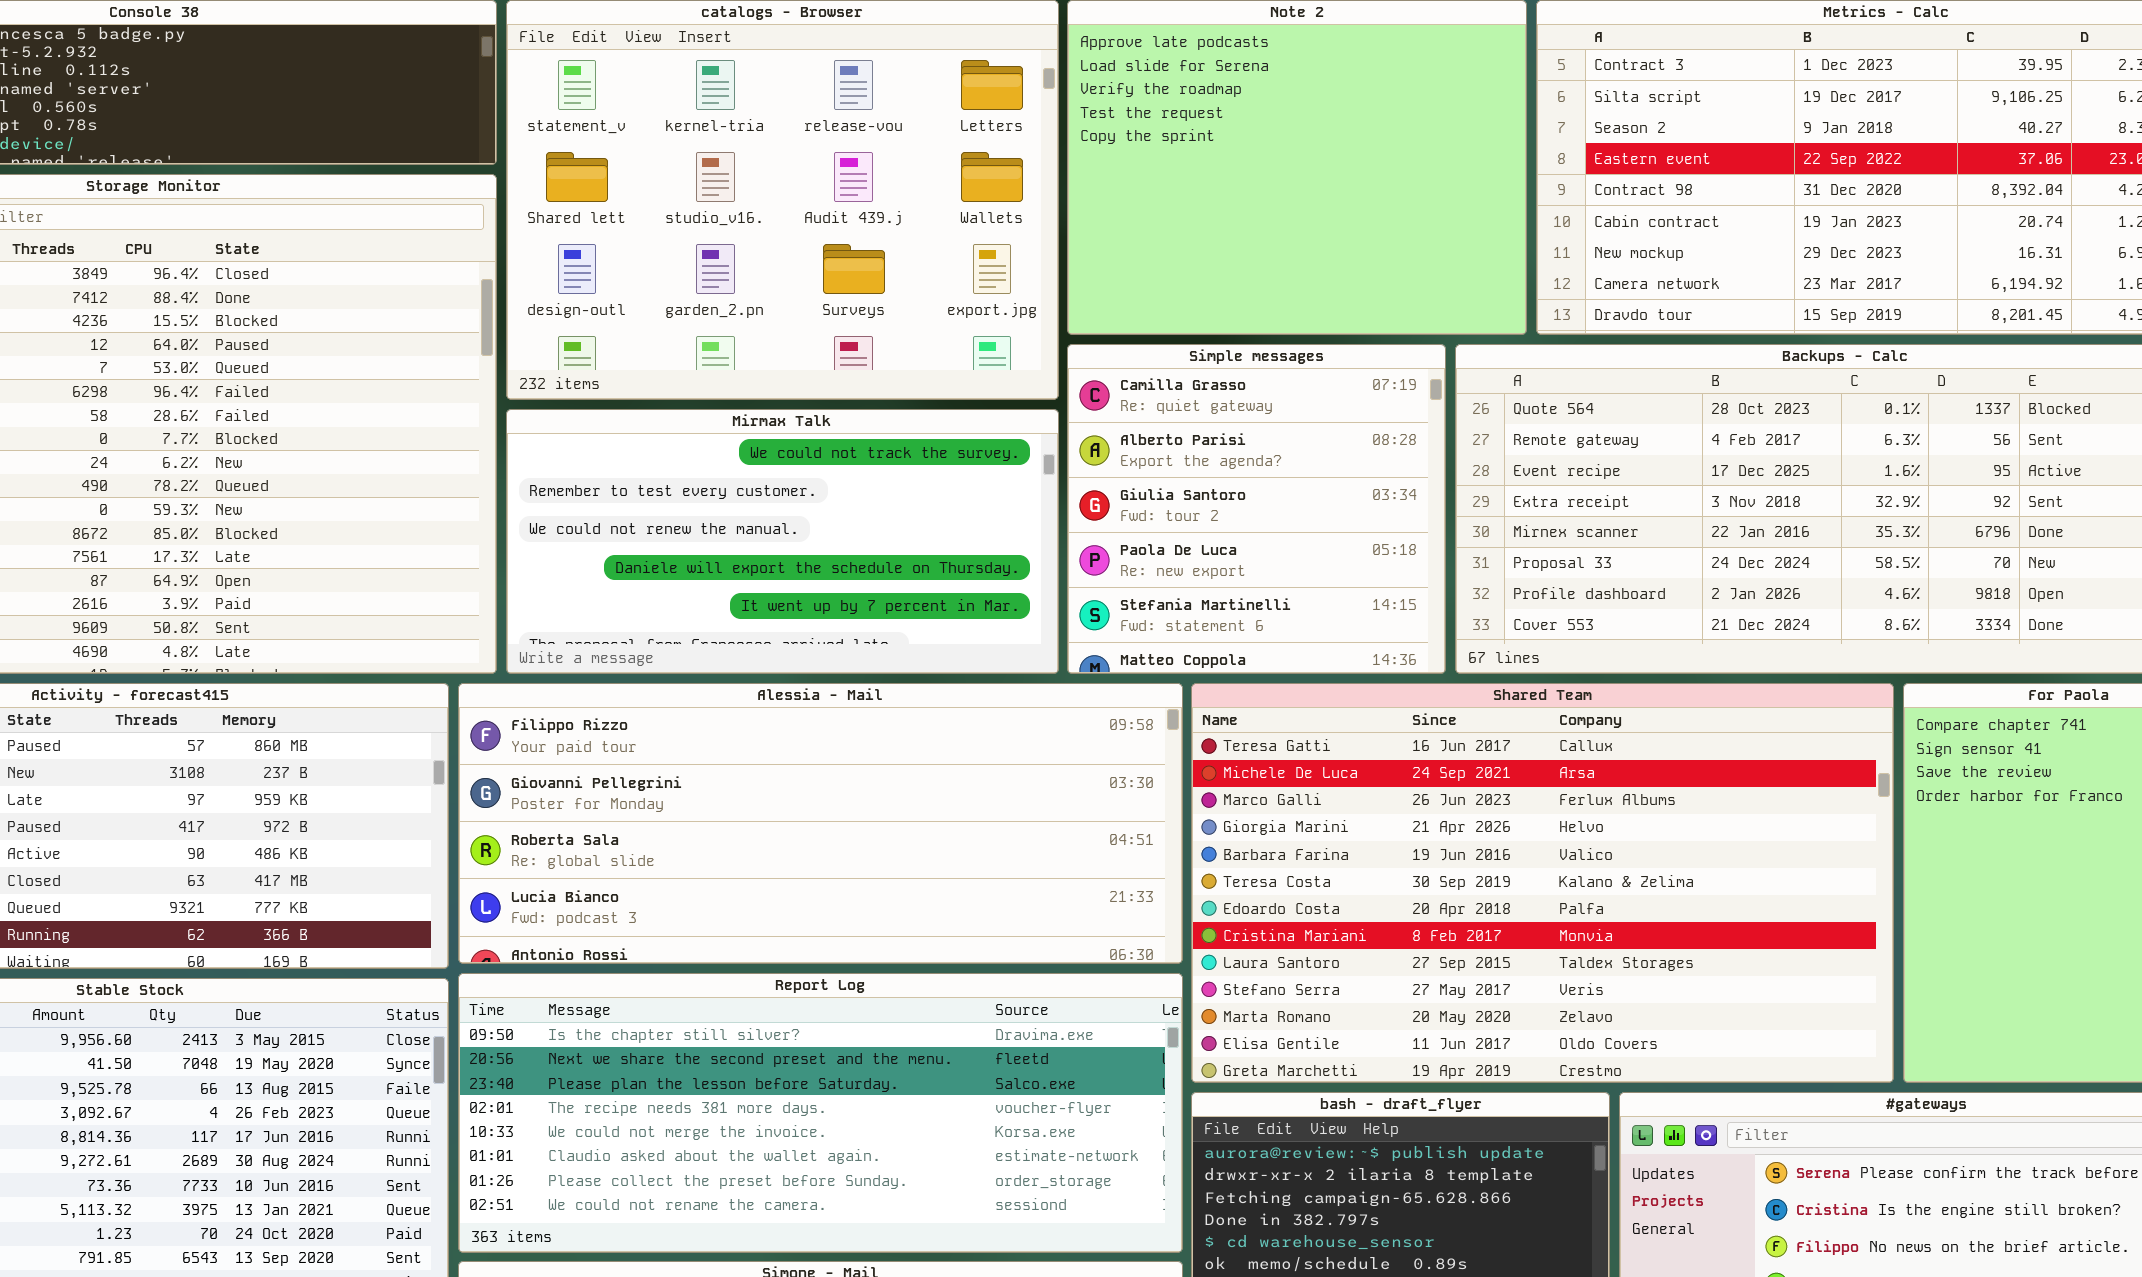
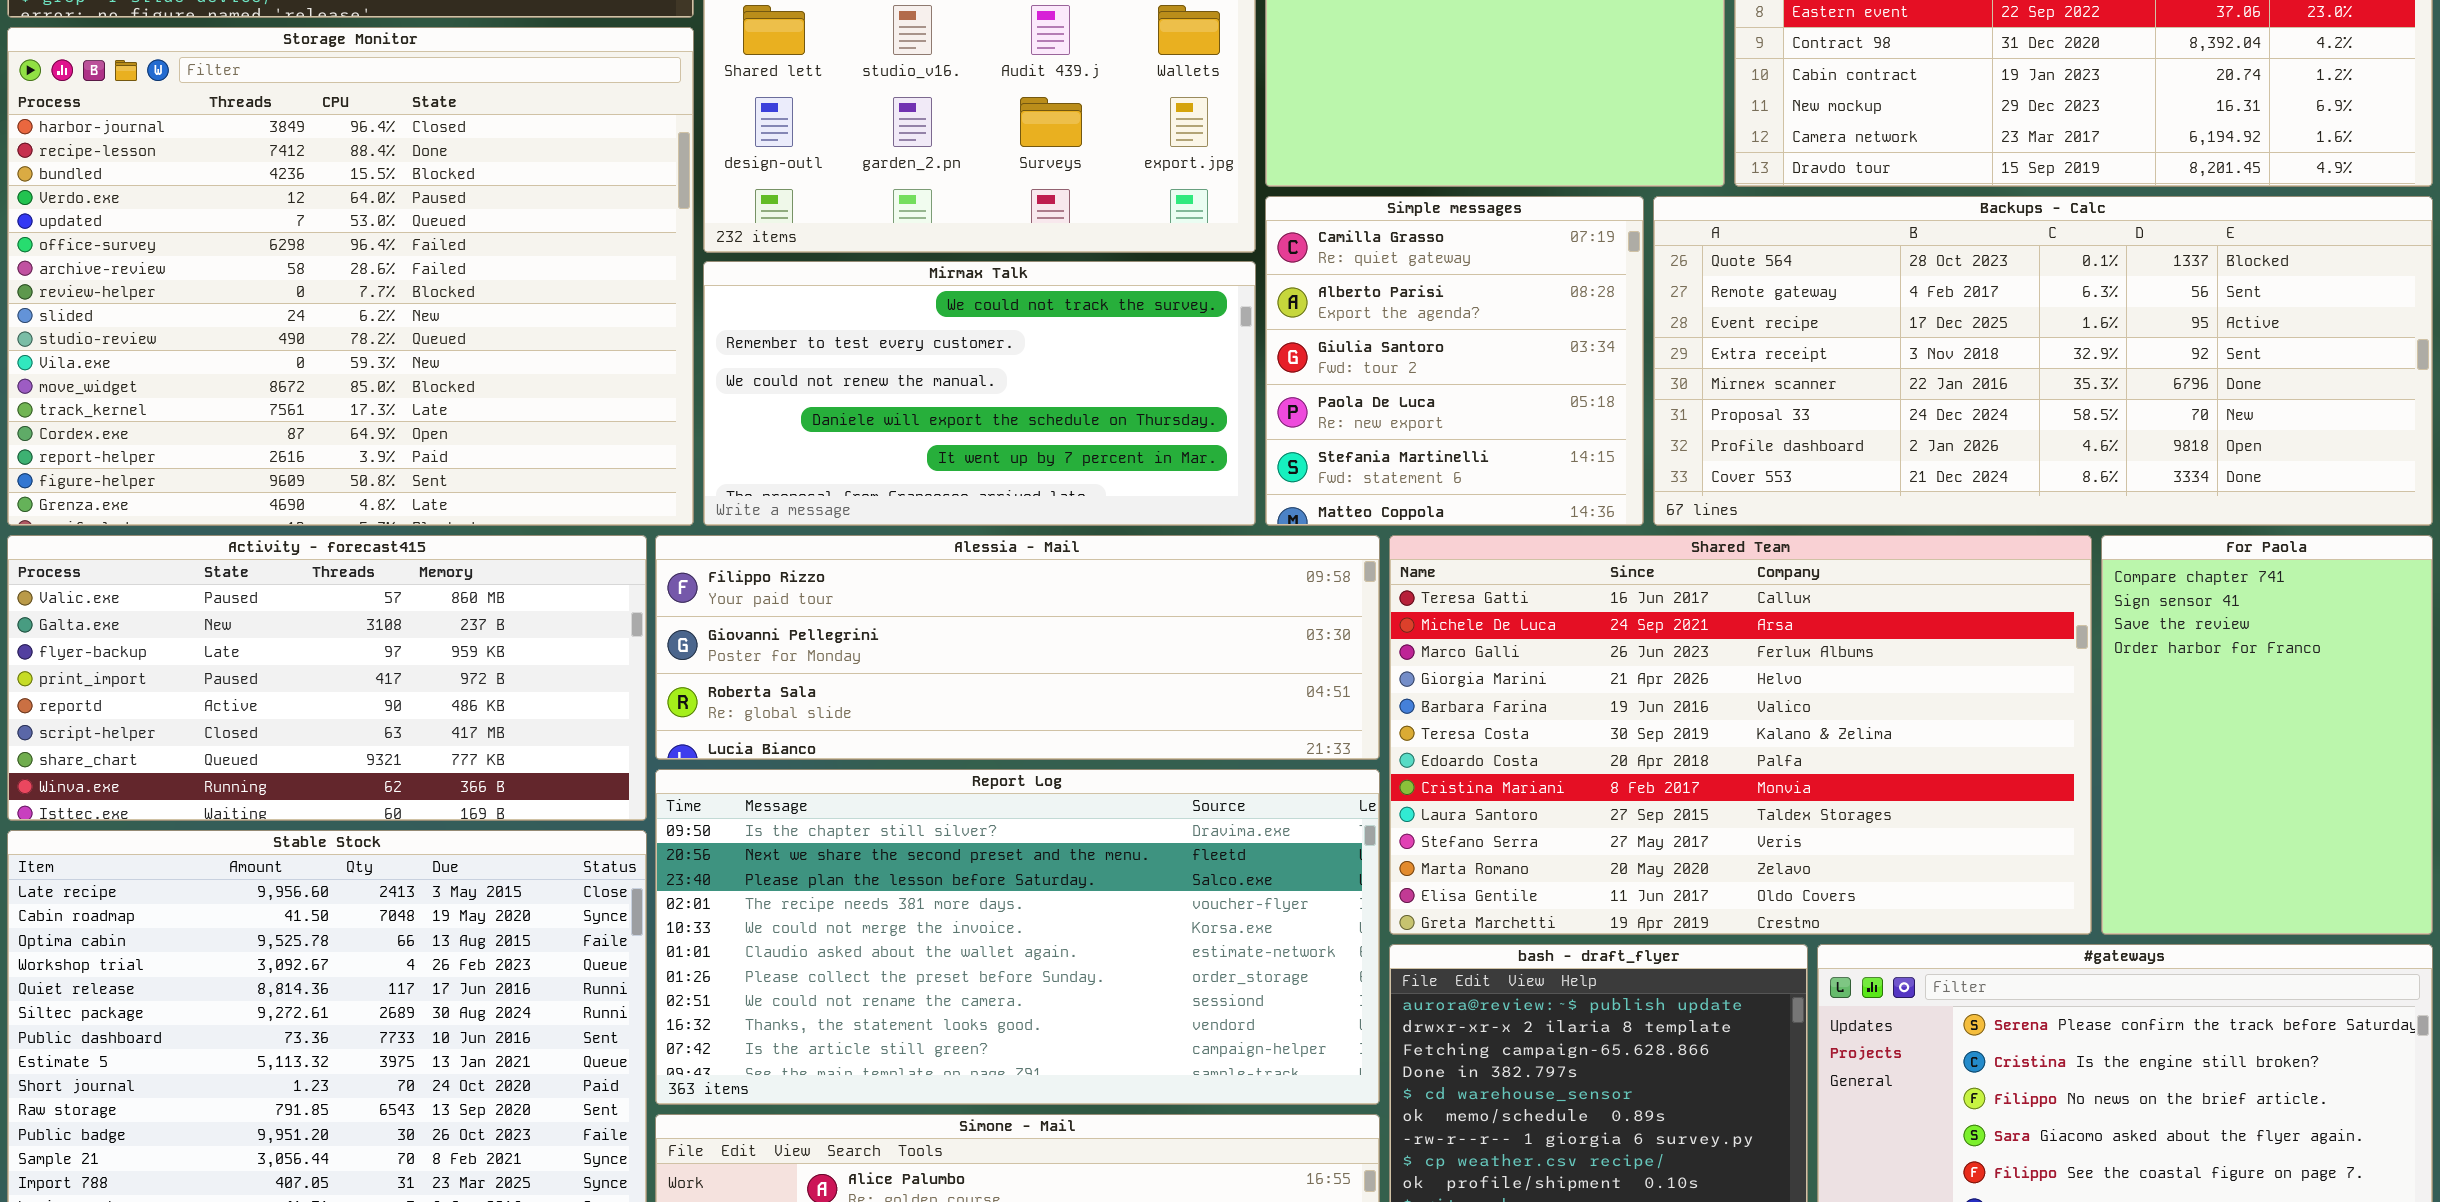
Alessia - Mail: [458,683,1183,964] -> [655,535,1380,760], resized
Report Log: [458,973,1183,1253] -> [655,769,1380,1105], resized

